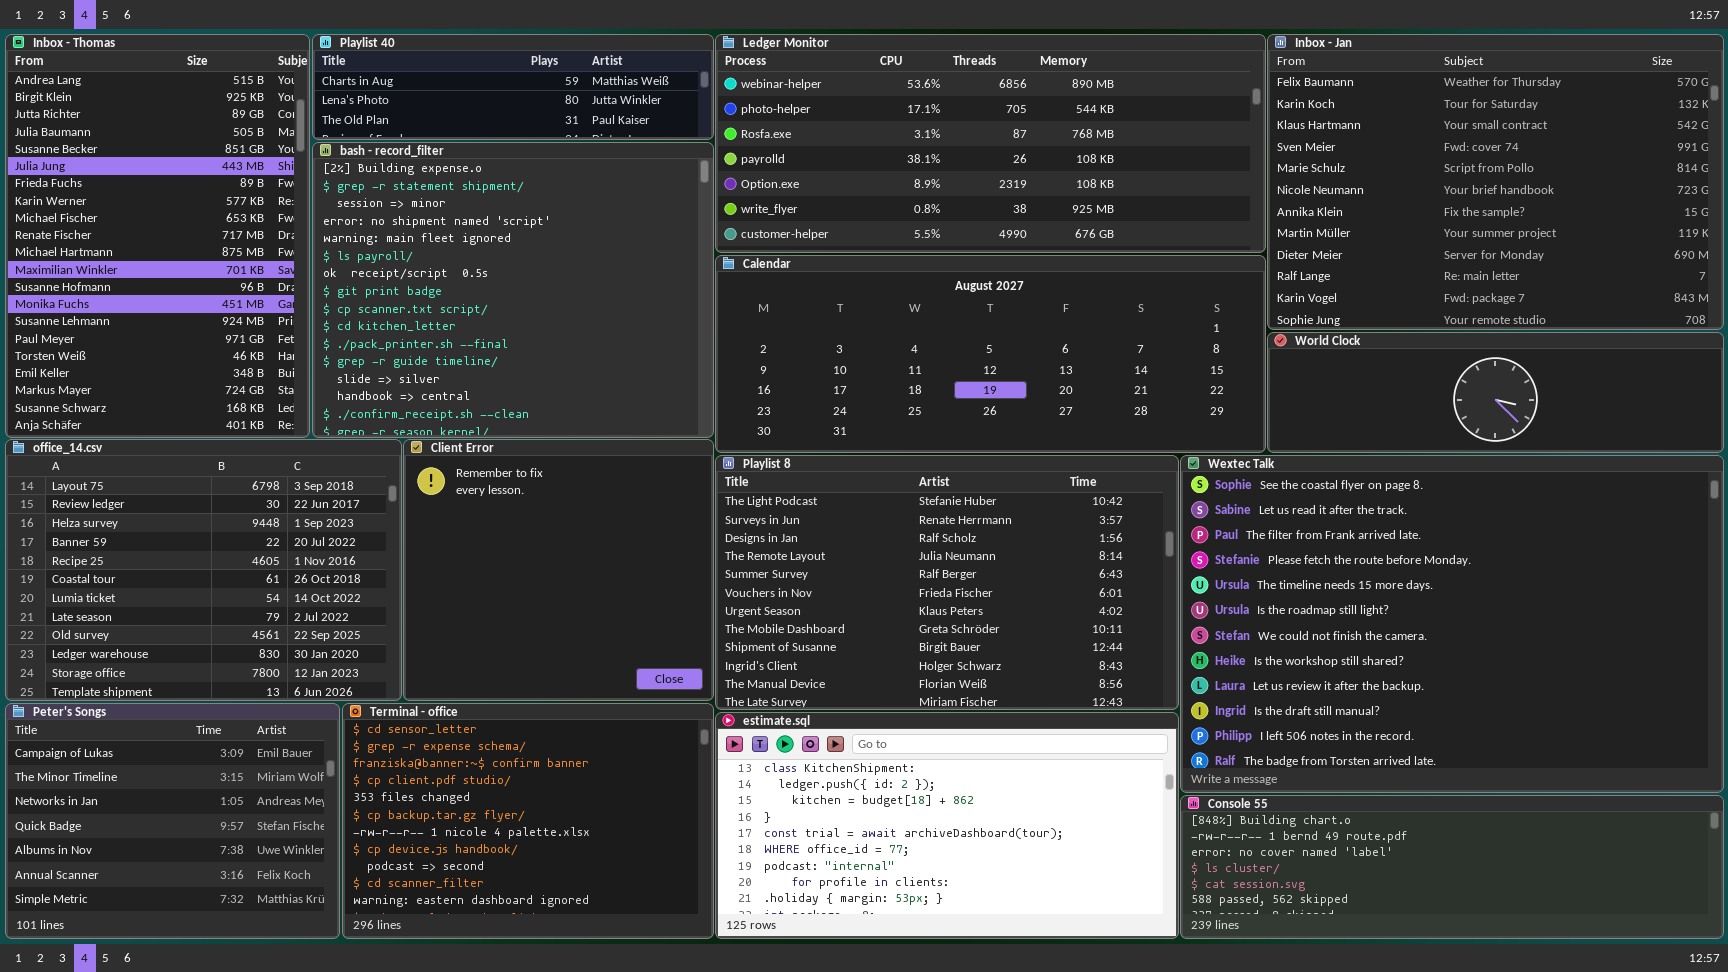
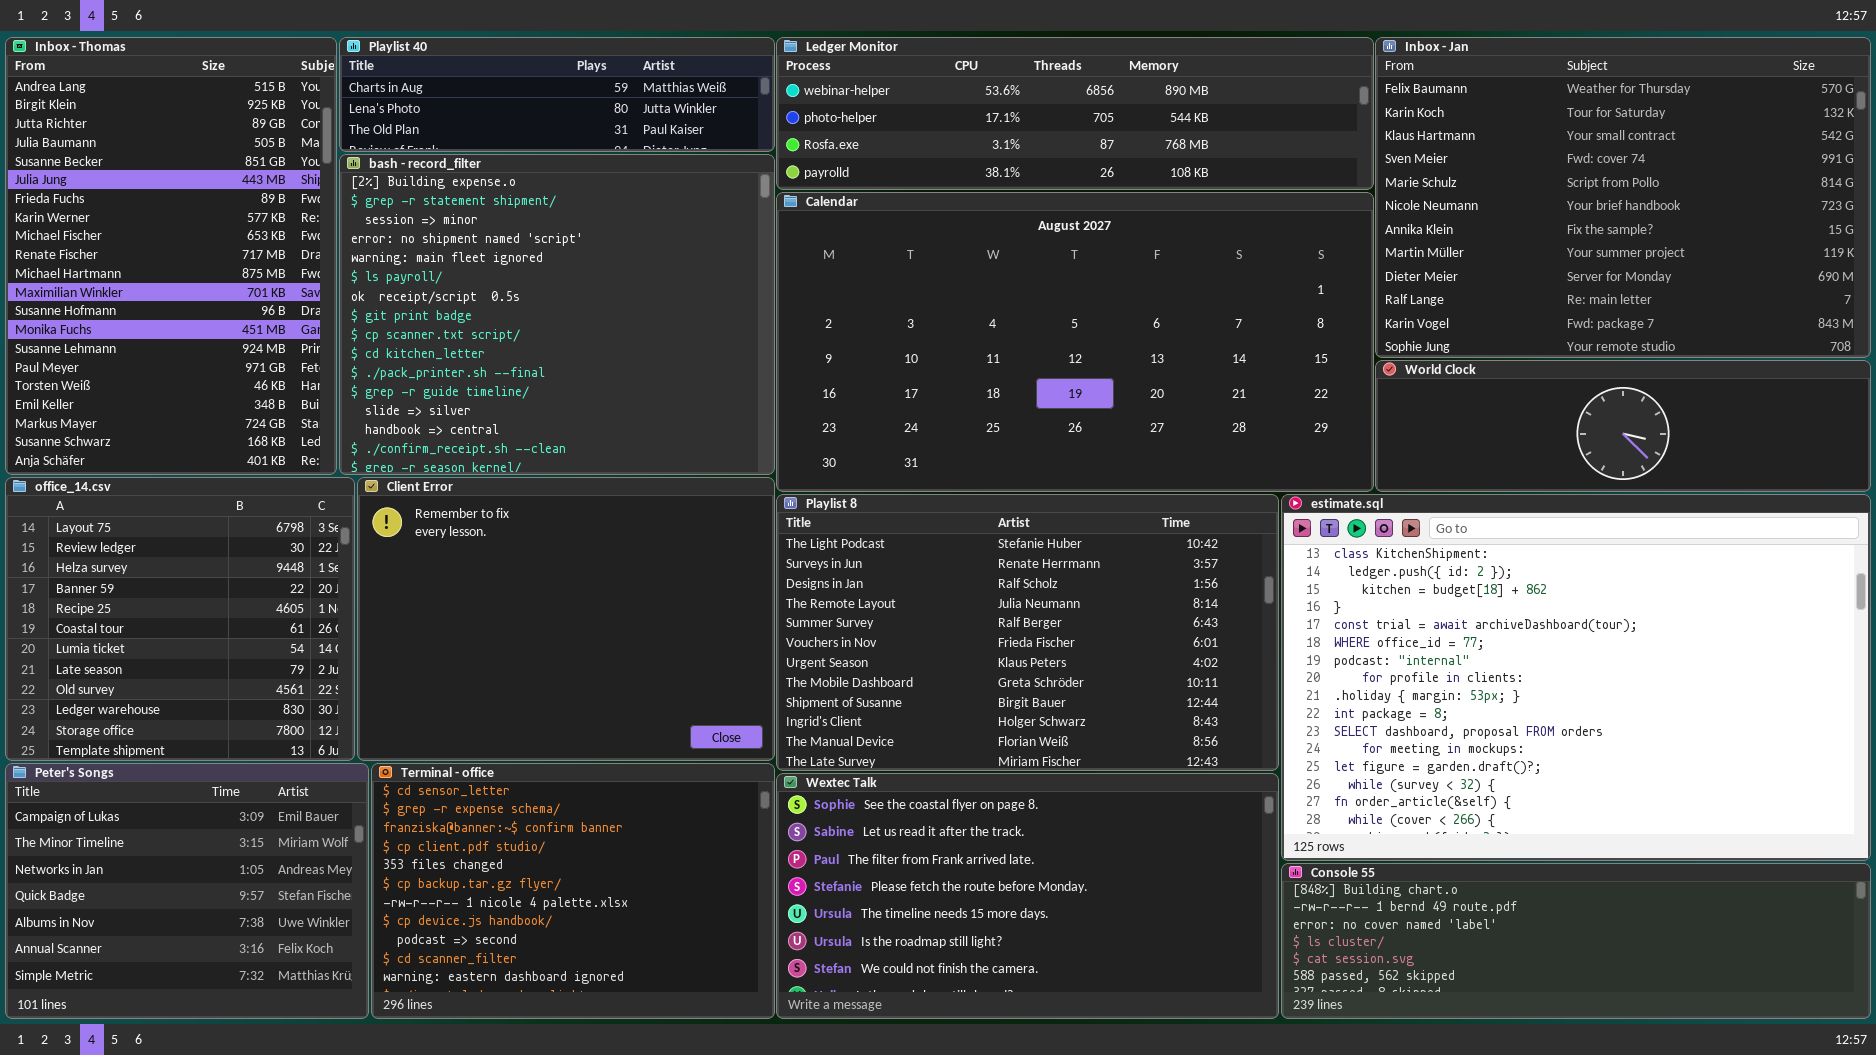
Ledger Monitor: [715,34,1266,253] -> [776,37,1374,190], resized
Calendar: [715,255,1266,453] -> [776,192,1374,492], resized
office_14.csv: [5,439,402,701] -> [5,477,355,761], resized
Client Error: [403,439,714,701] -> [357,477,775,761], resized
Wextec Talk: [1180,455,1724,793] -> [776,773,1279,1019], moved, resized
estimate.sql: [715,712,1179,939] -> [1281,494,1871,861], moved, resized

